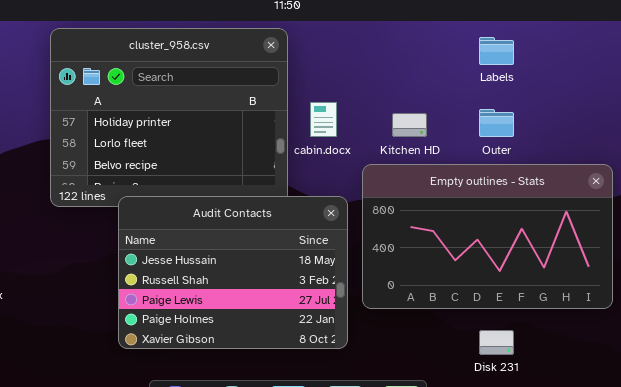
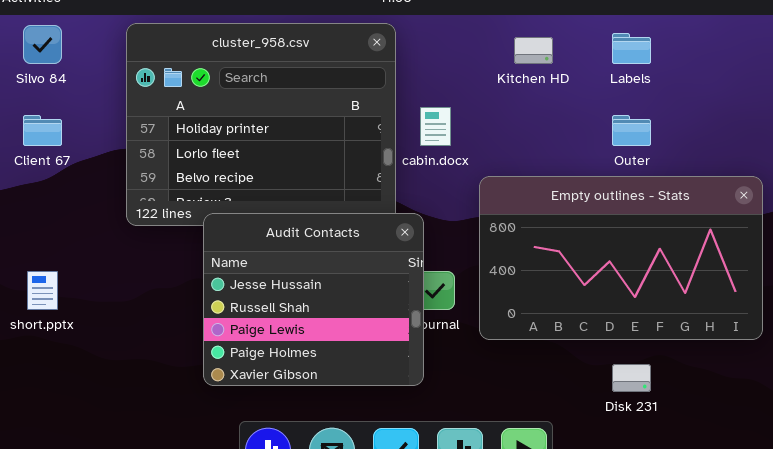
Kitchen HD: [392,113,427,137] -> [514,37,553,64], moved
Audit Contacts: [118,196,348,349] -> [203,213,424,386], resized

